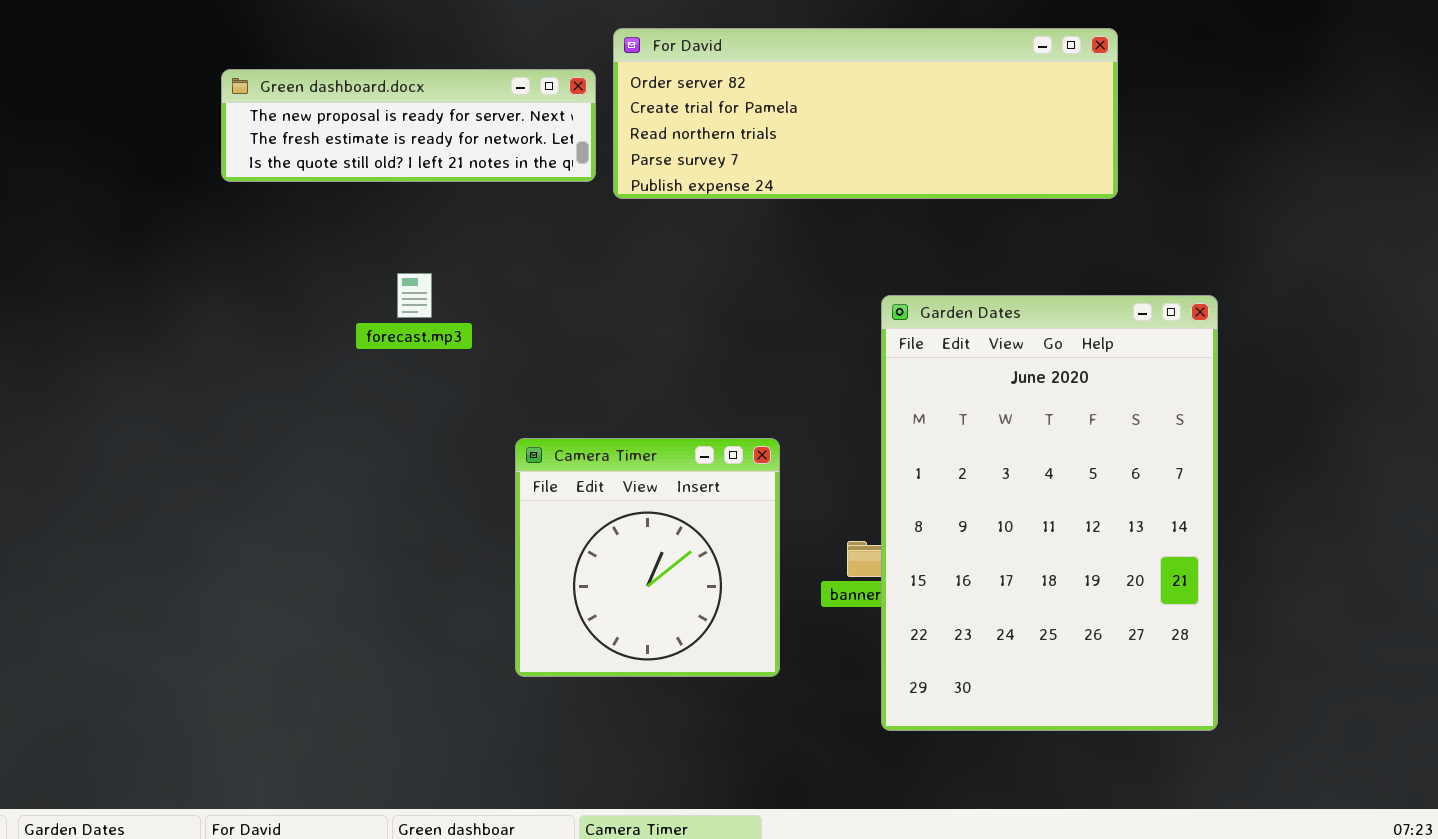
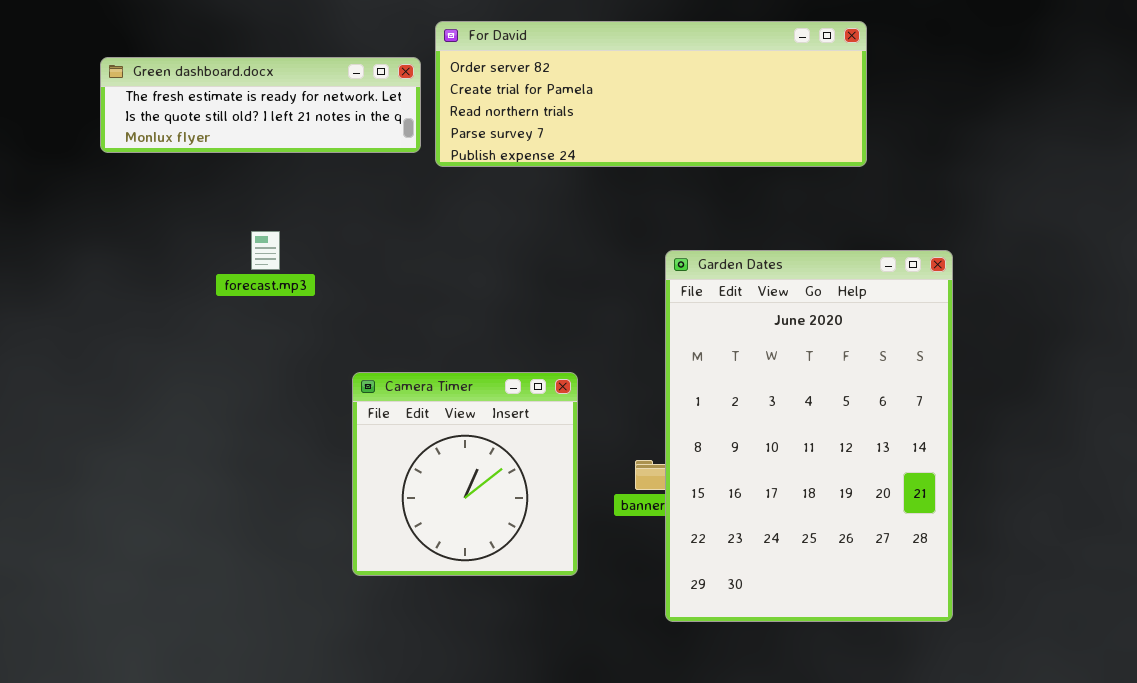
Green dashboard.docx: [221,69,596,182] -> [100,57,421,153], scrolled down 1 row

